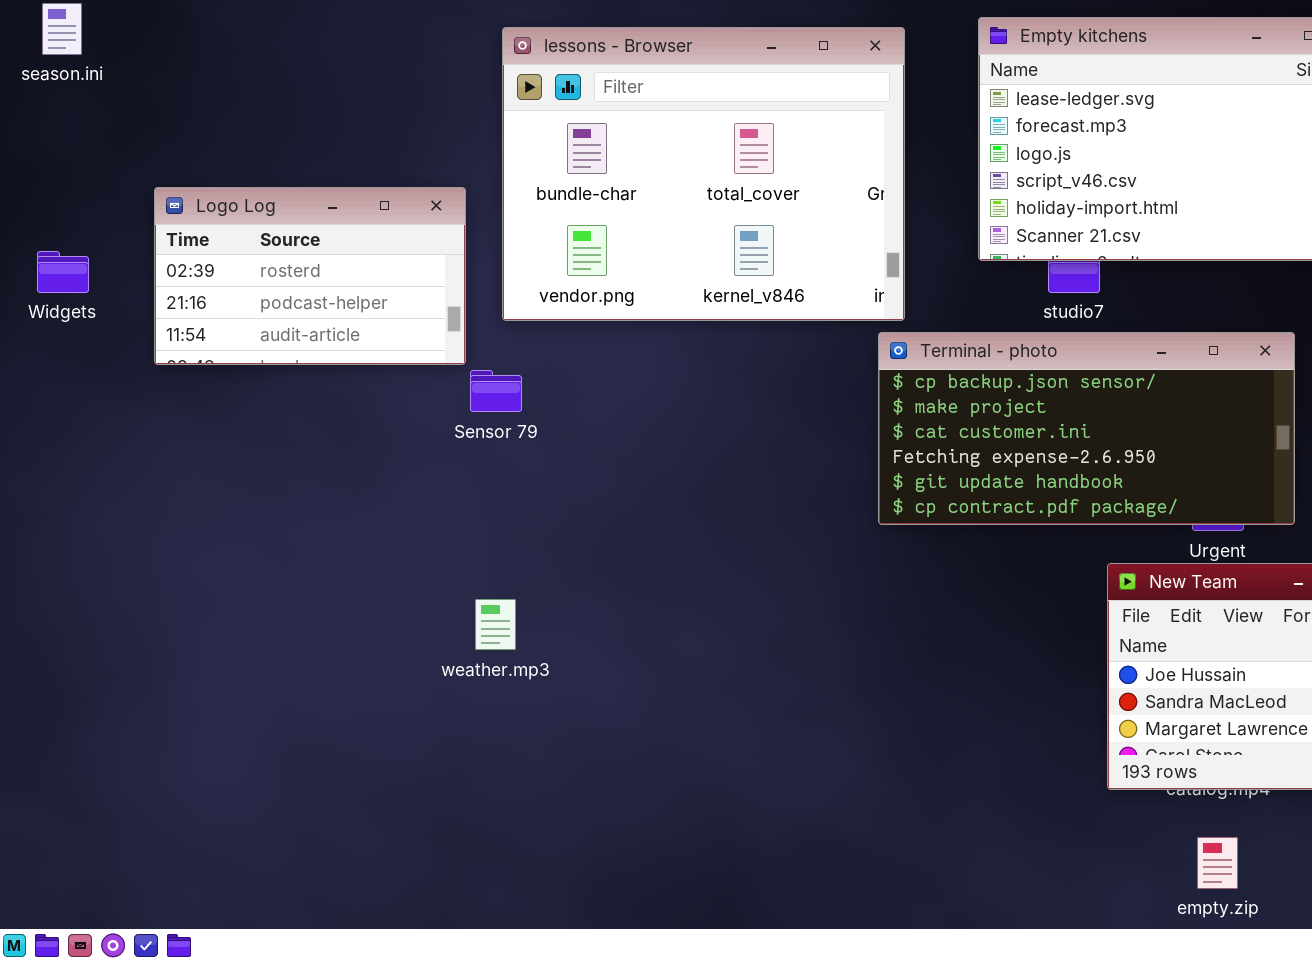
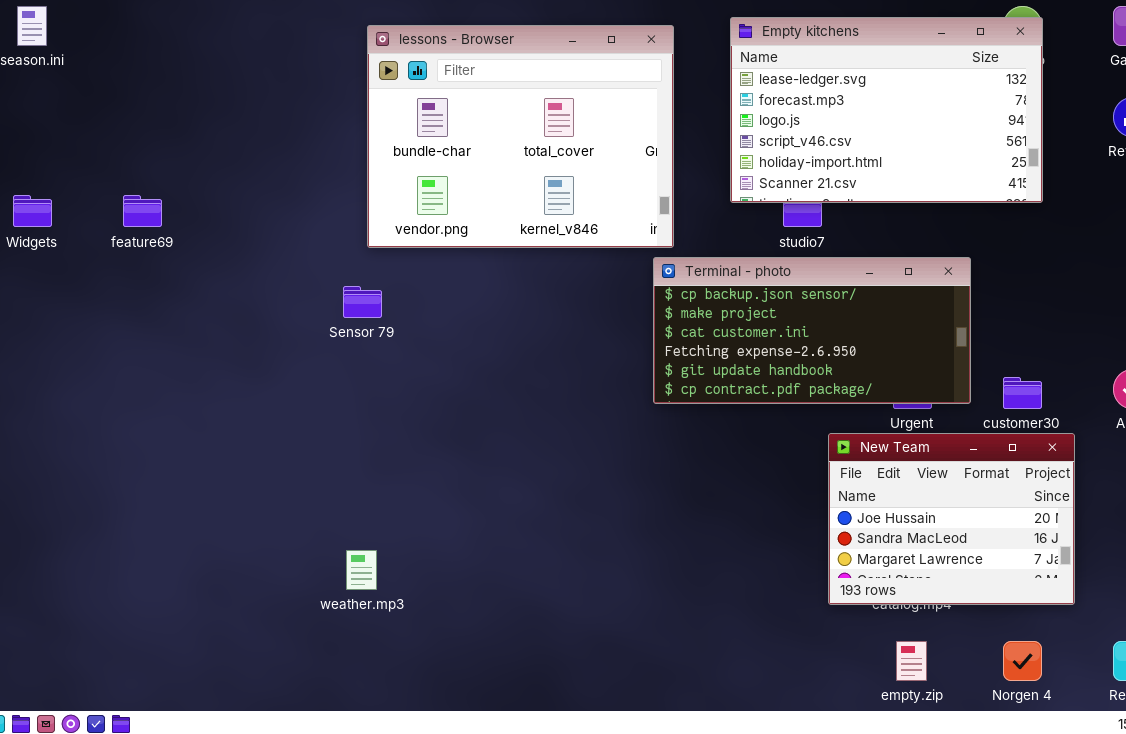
Logo Log: [154,187,466,365] -> none, closed
weather.mp3: [475,599,516,650] -> [346,550,377,590], moved

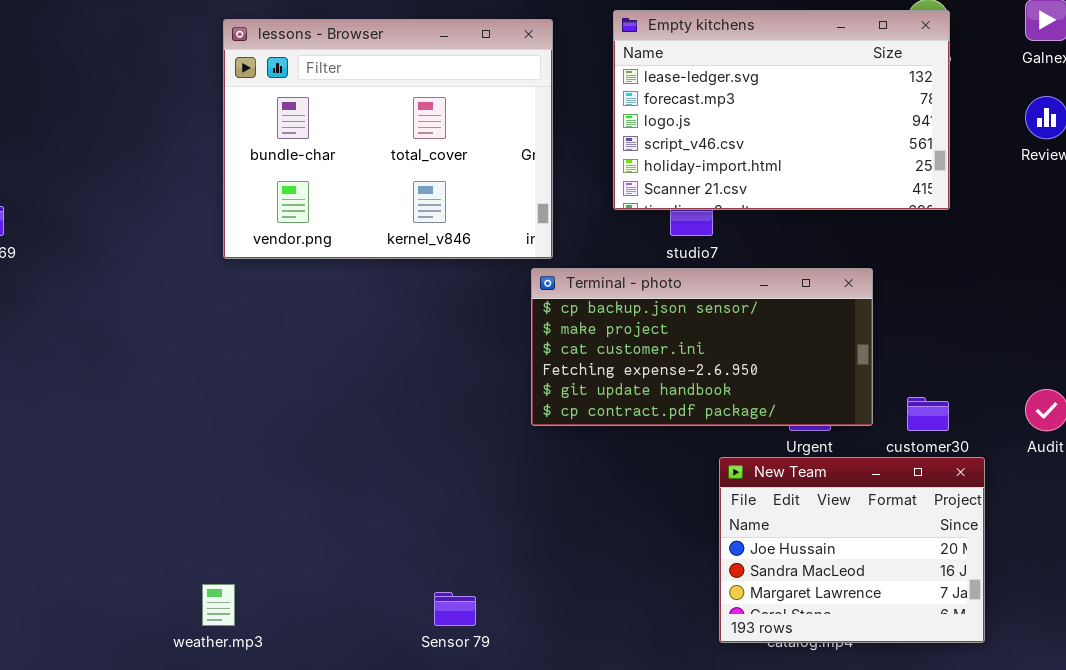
Sensor 79: [343,286,382,318] -> [434,592,476,626], moved

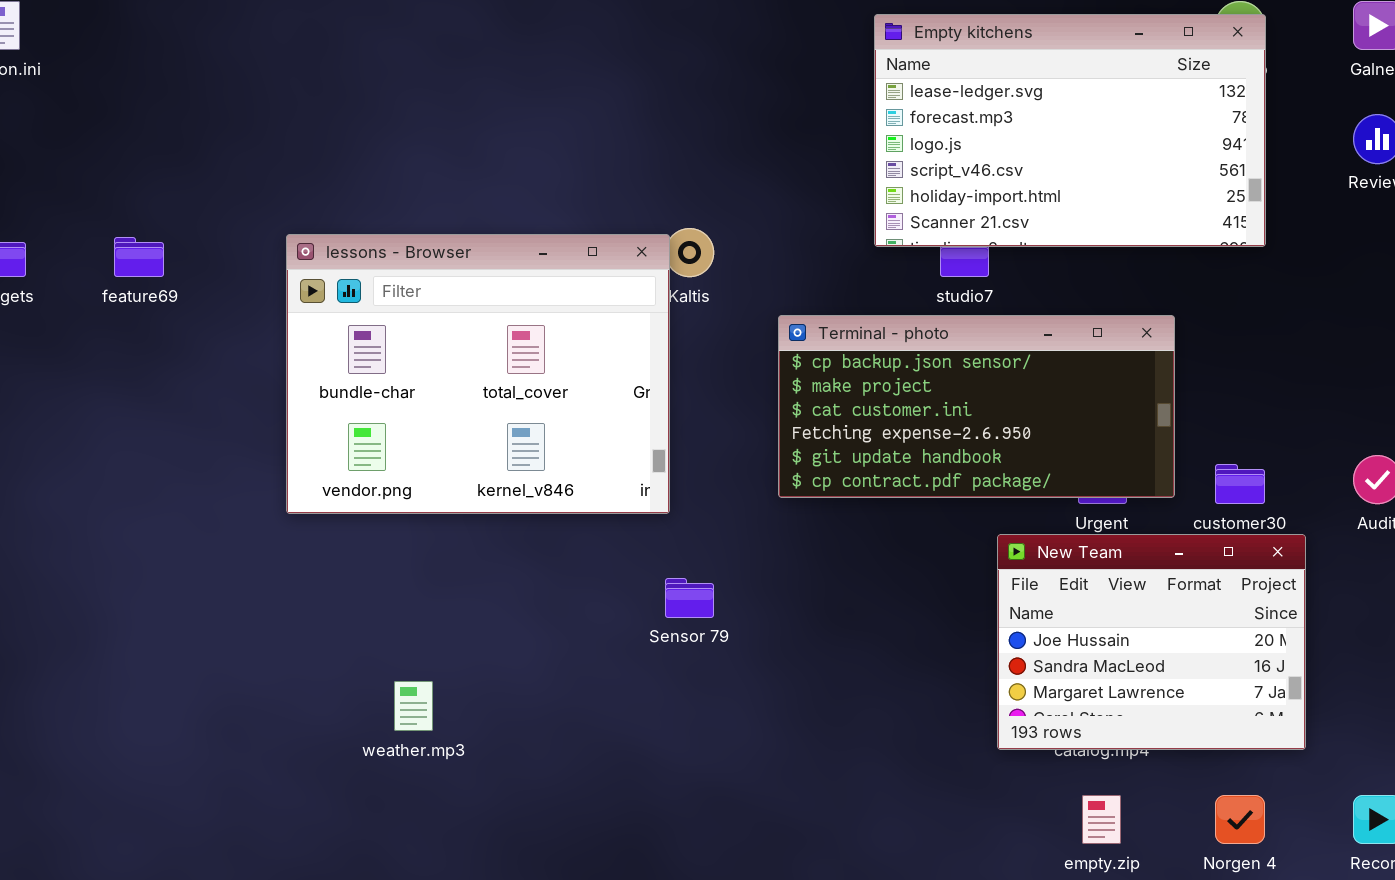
lessons - Browser: [223,19,553,259] -> [286,234,670,514], moved
Sensor 79: [434,592,476,626] -> [665,578,714,618], moved

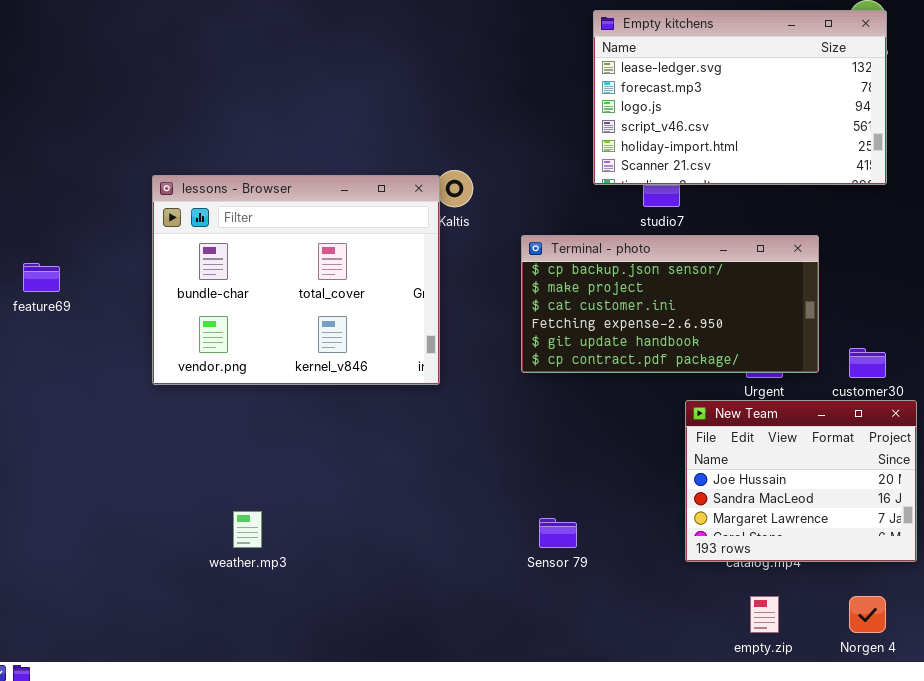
feature69: [114,237,164,277] -> [23,263,60,292], moved
Sensor 79: [665,578,714,618] -> [539,518,577,548], moved

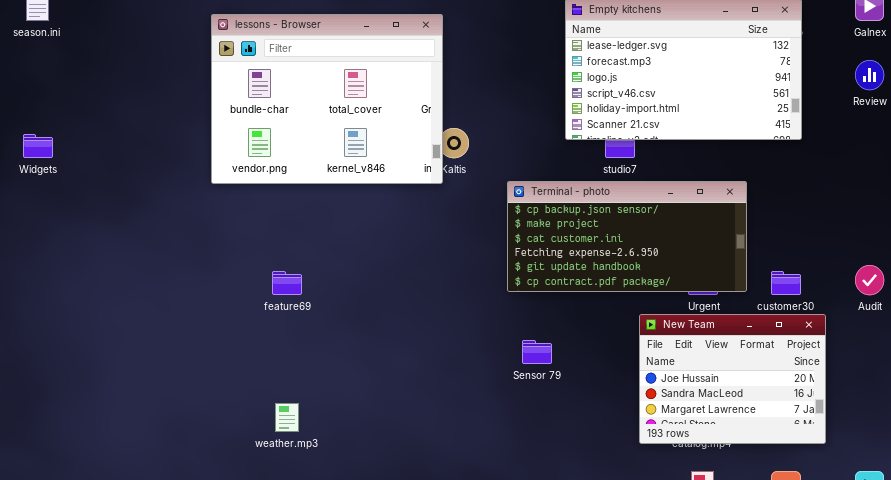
lessons - Browser: [152,175,440,385] -> [211,14,443,184], moved
feature69: [23,263,60,292] -> [272,271,302,295], moved
Sensor 79: [539,518,577,548] -> [522,340,552,364], moved

